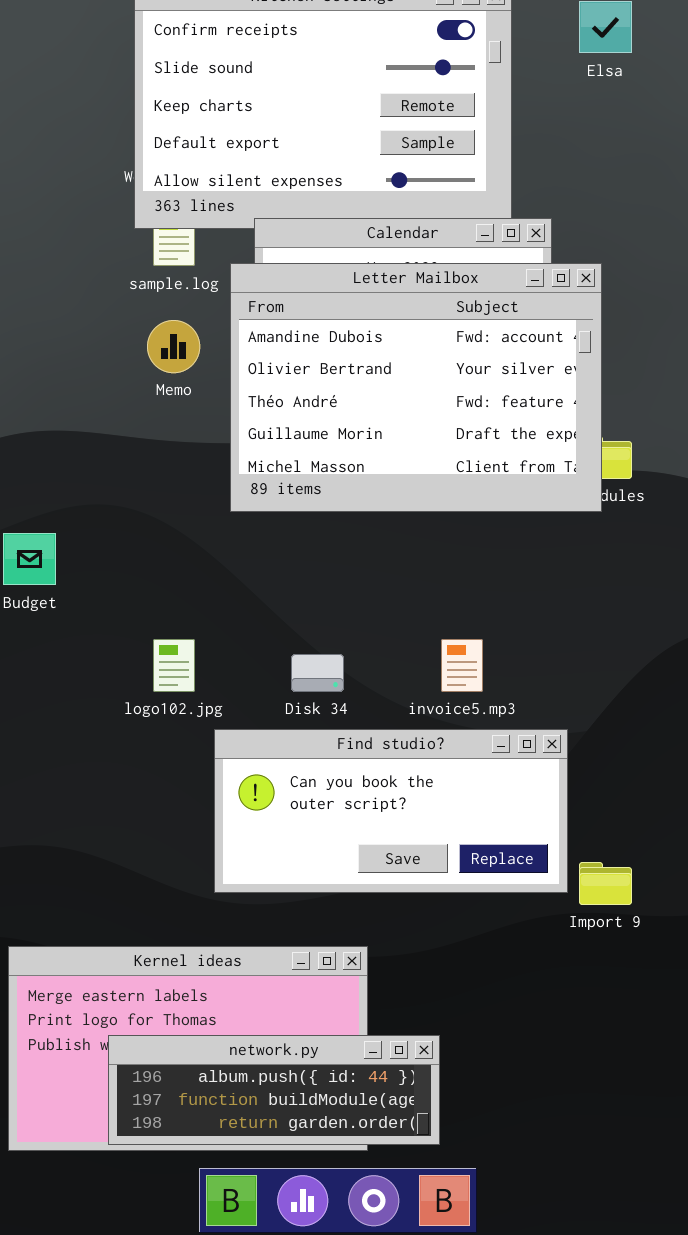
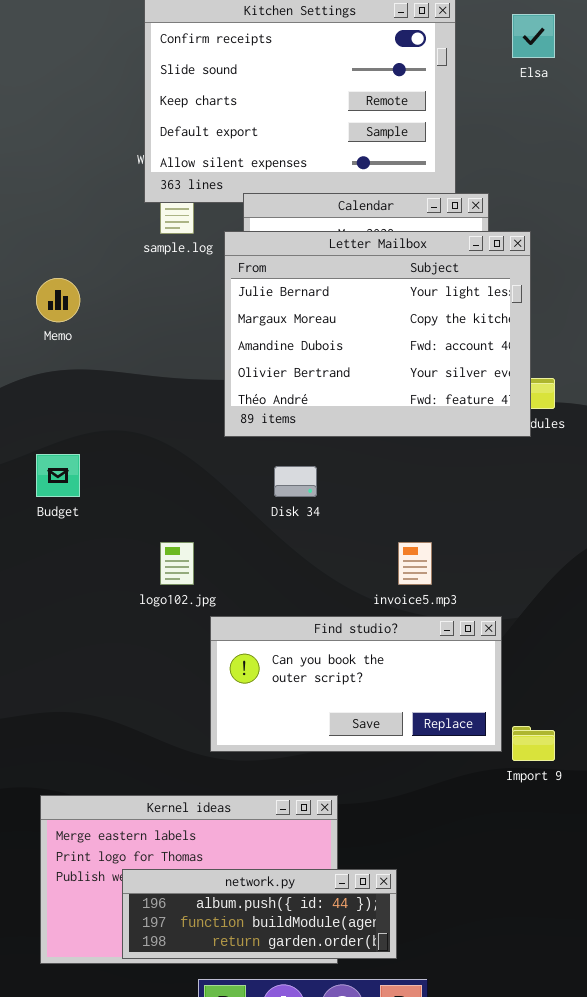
Letter Mailbox: [230,263,602,512] -> [224,231,531,437], scrolled up 2 rows
Memo: [147,320,200,373] -> [36,278,80,322], moved
Disk 34: [291,654,344,692] -> [274,466,317,497], moved

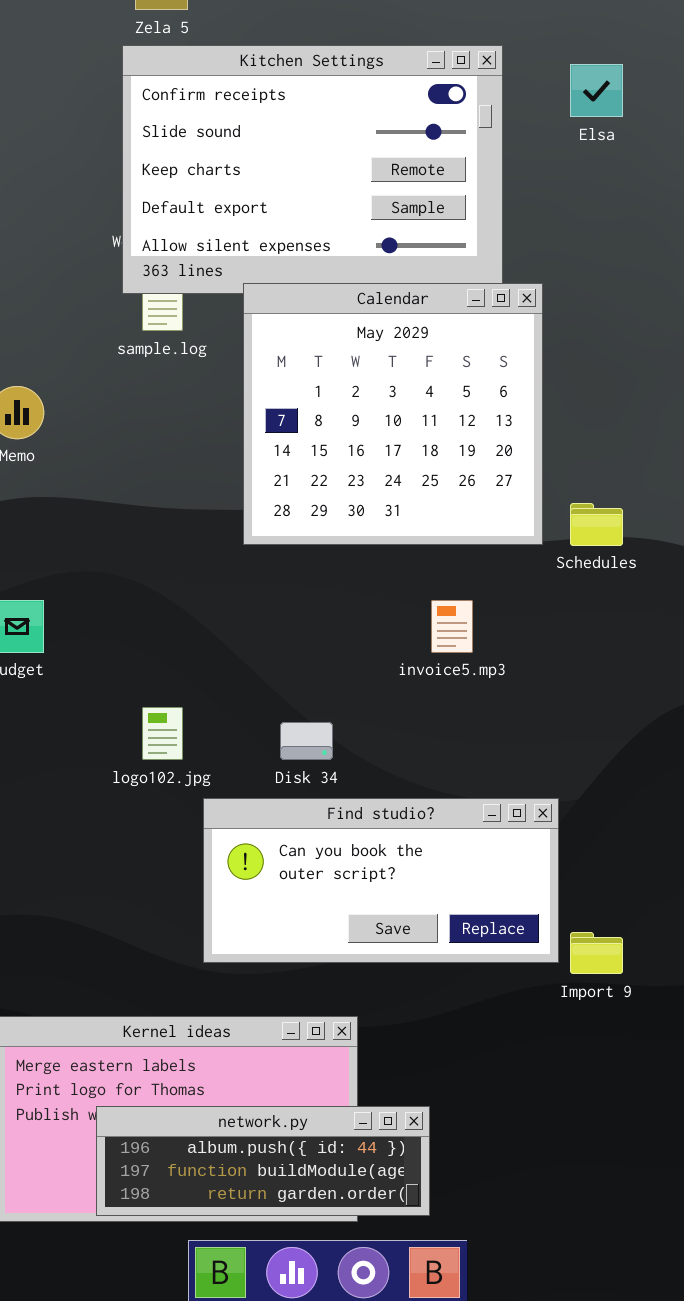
Letter Mailbox: [224,231,531,437] -> none, closed
Disk 34: [274,466,317,497] -> [280,722,333,760], moved
invoice5.mp3: [398,542,432,585] -> [431,600,473,653], moved

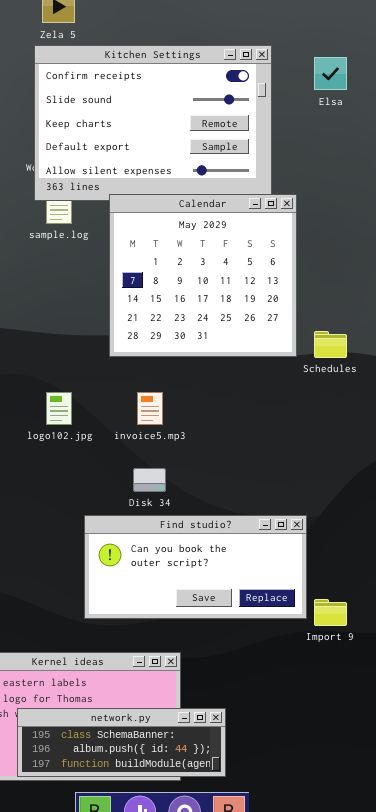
invoice5.mp3: [431,600,473,653] -> [137,392,163,425], moved
logo102.jpg: [142,707,183,760] -> [46,392,72,425], moved
network.py: [96,1106,430,1216] -> [17,708,226,777], scrolled up 1 row

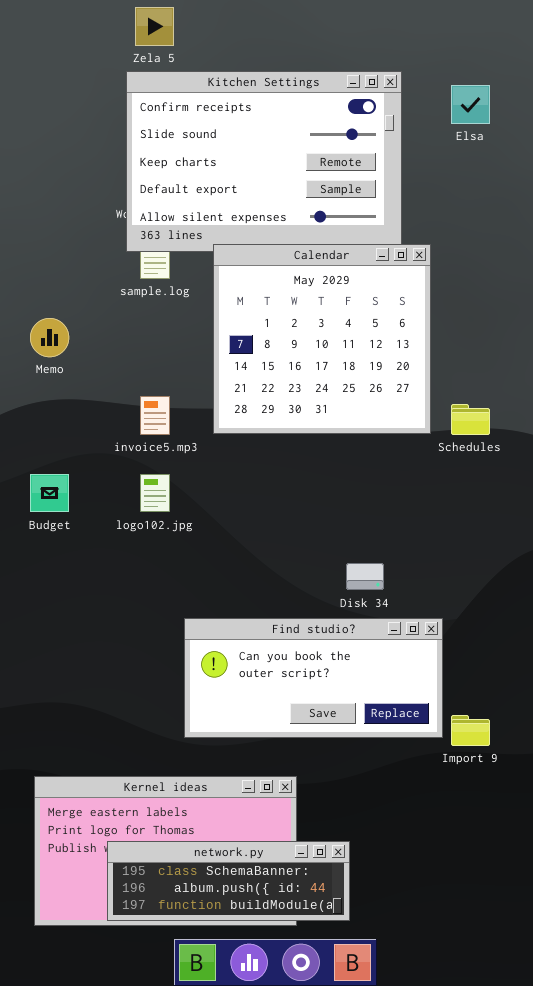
invoice5.mp3: [137,392,163,425] -> [140,396,170,435], moved
Disk 34: [133,468,166,492] -> [346,563,384,590], moved

